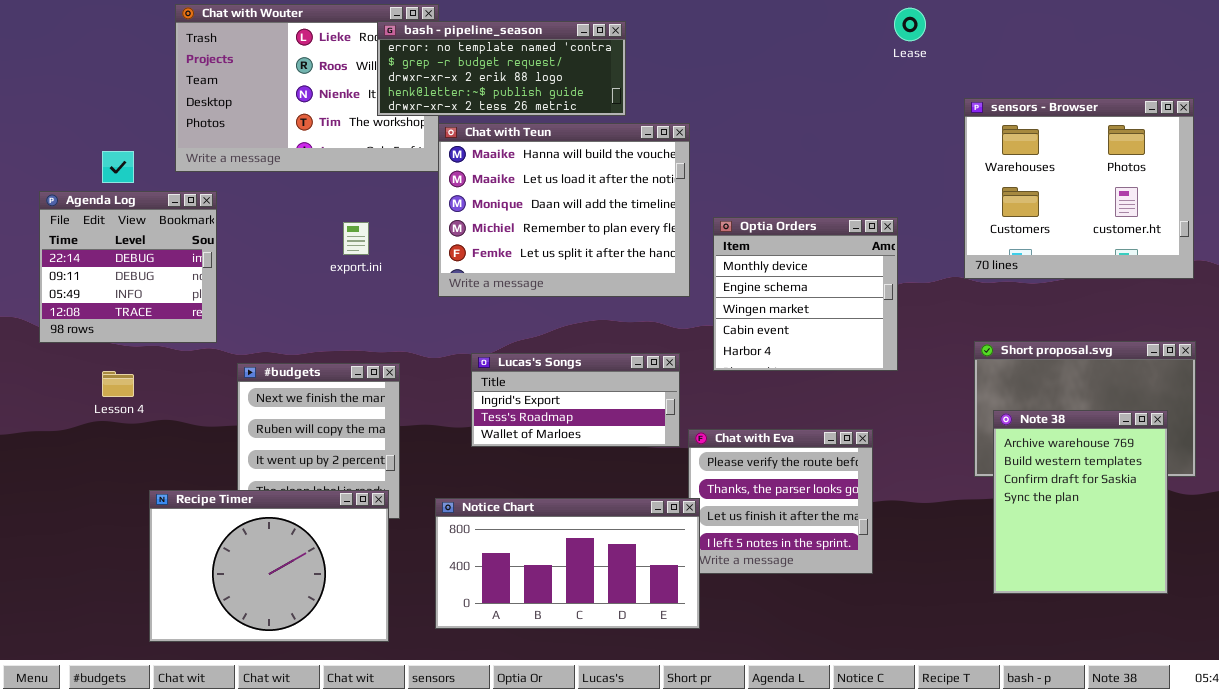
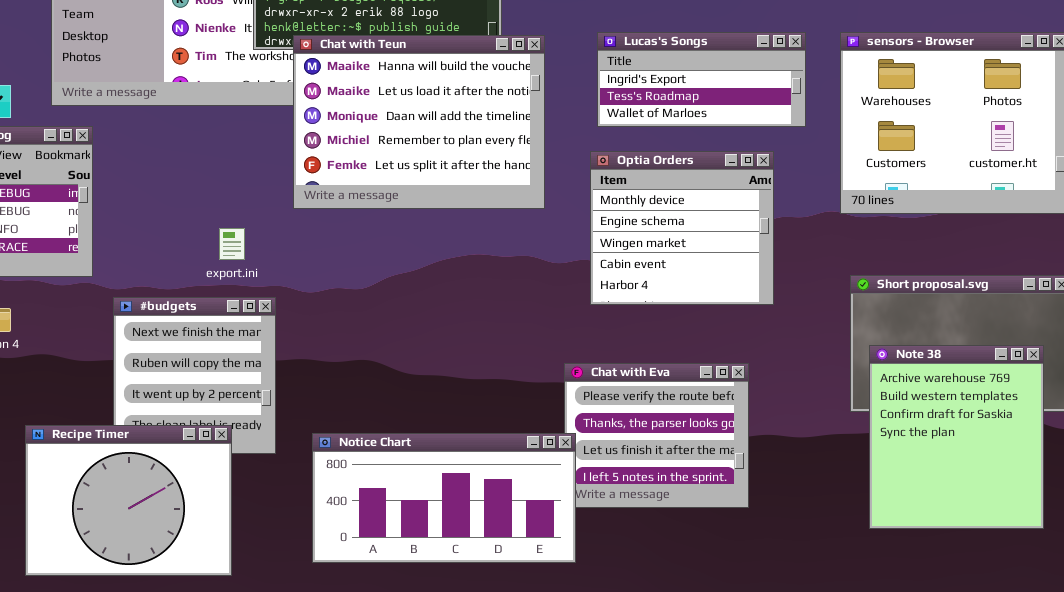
Chat with Teun: [438,123,690,297] -> [293,35,545,209], moved
export.ini: [343,222,369,255] -> [219,228,245,260], moved
Lucas's Songs: [471,353,680,447] -> [597,32,806,127], moved
Recipe Timer: [149,490,389,642] -> [25,425,232,576], resized

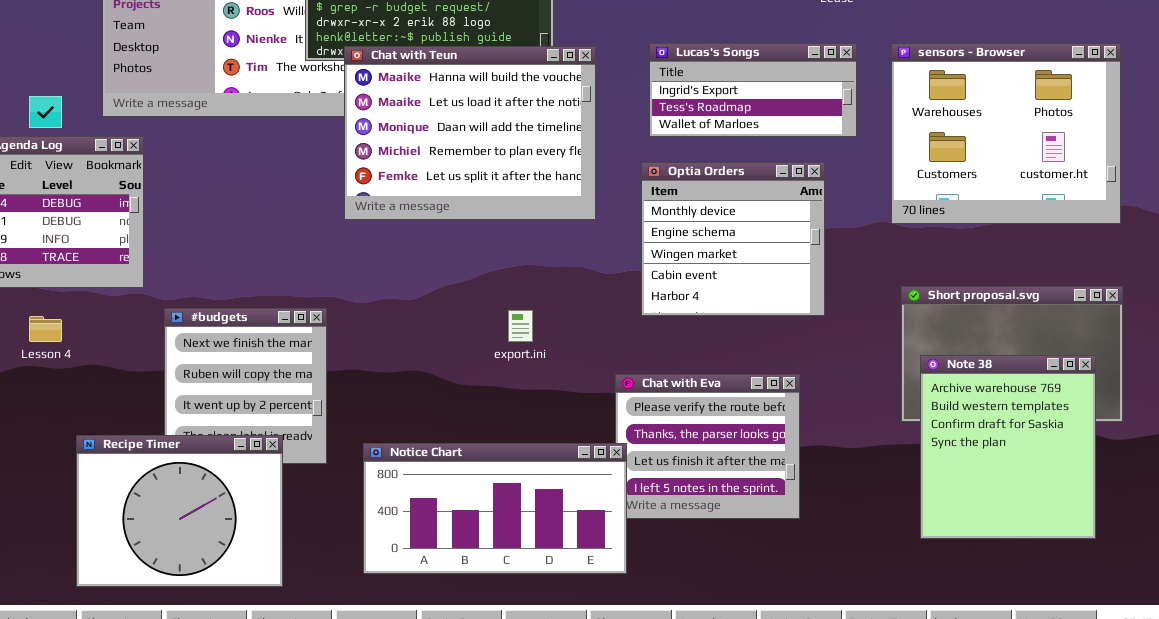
export.ini: [219,228,245,260] -> [508,310,533,342], moved

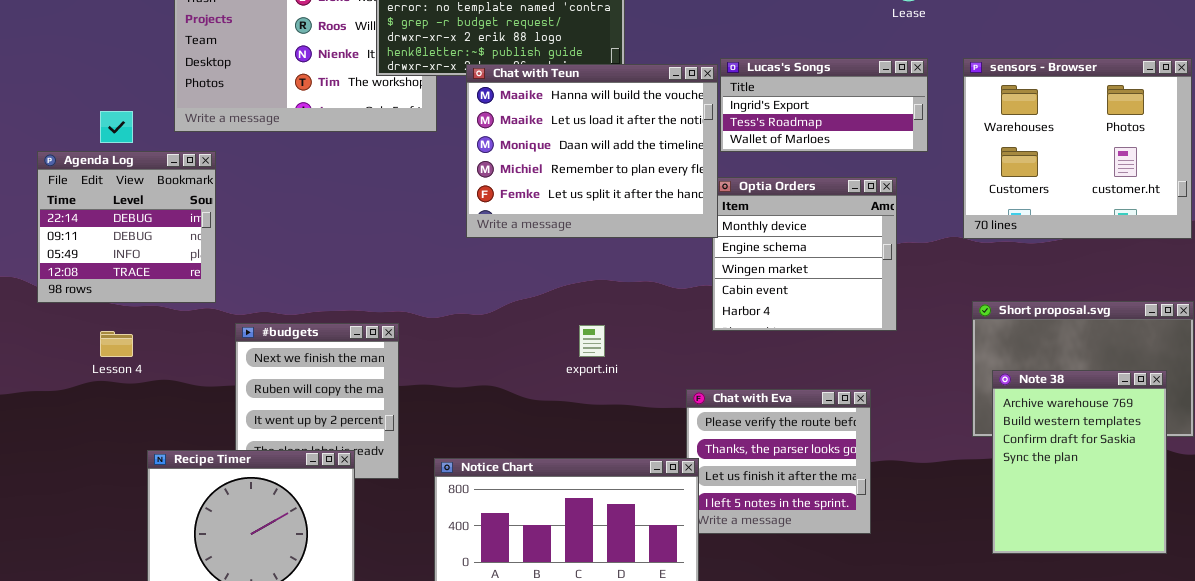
Chat with Teun: [344,46,596,220] -> [466,64,718,238], moved

